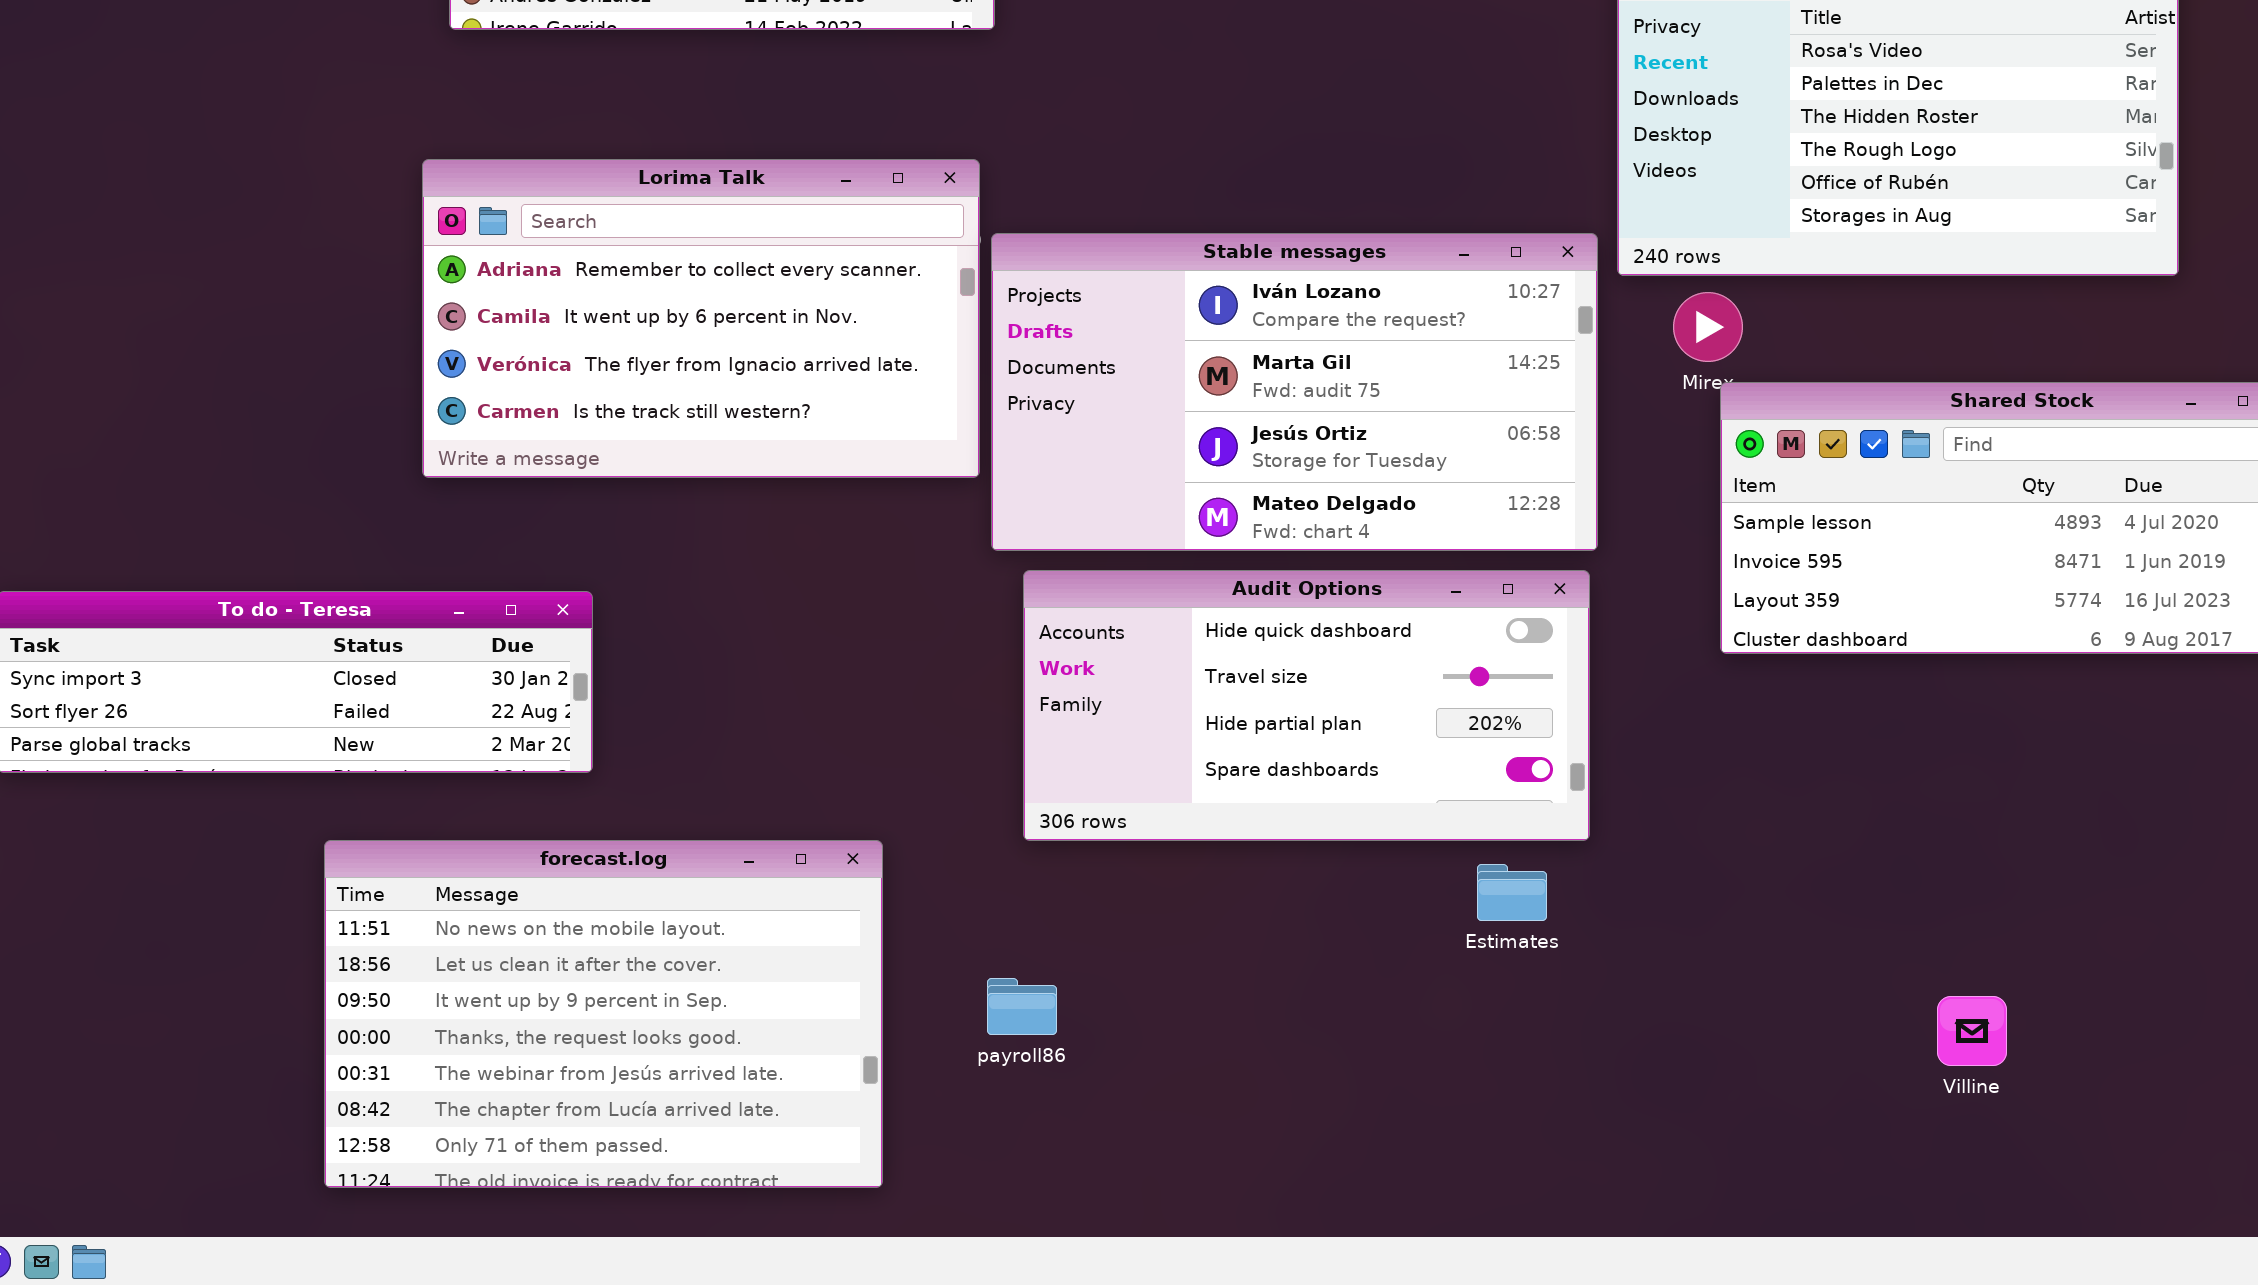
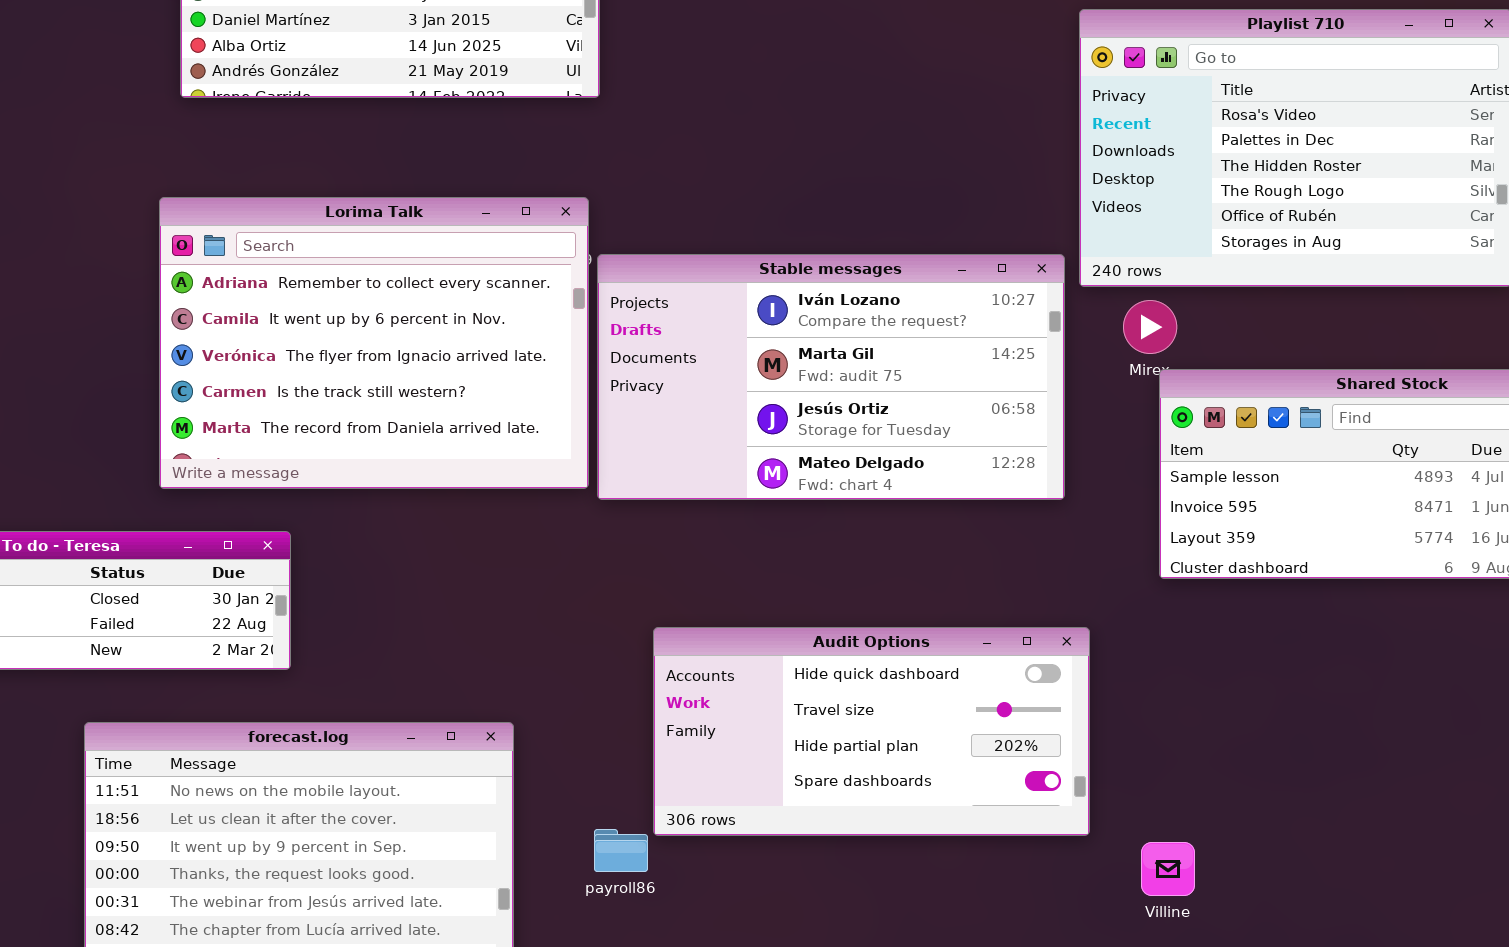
Lorima Talk: [422,159,980,478] -> [159,197,589,489], resized
Audit Options: [1023,570,1590,841] -> [653,627,1090,836], moved
Villine: [1937,996,2007,1066] -> [1141,842,1195,896], moved

